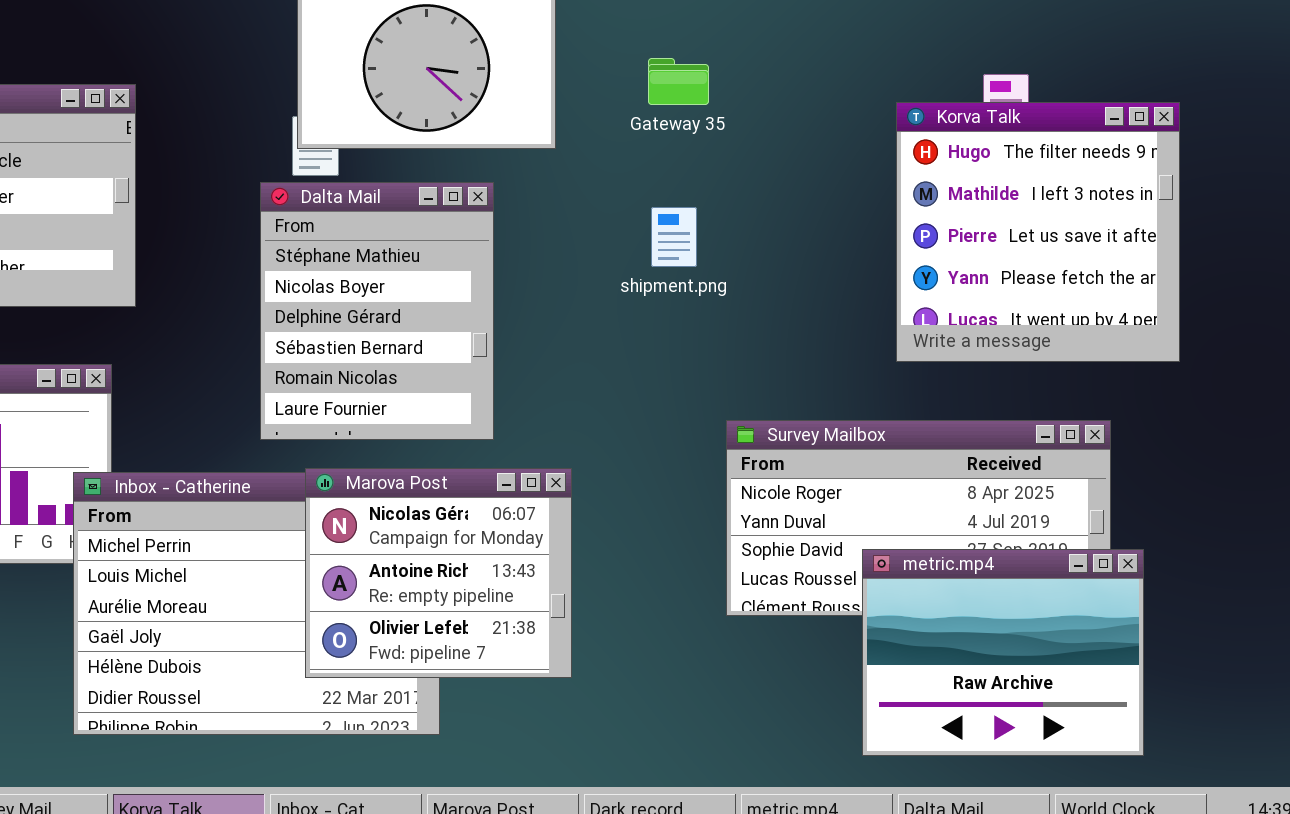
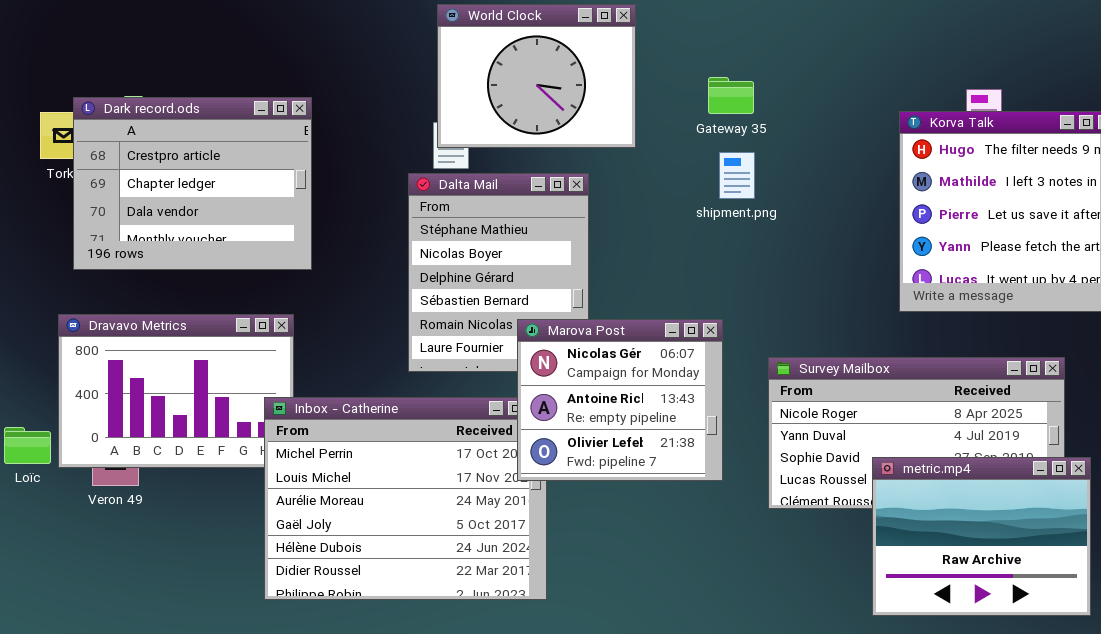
shipment.png: [651,207,697,267] -> [719,152,755,199], moved
Marova Post: [305,468,572,678] -> [517,319,723,481], moved

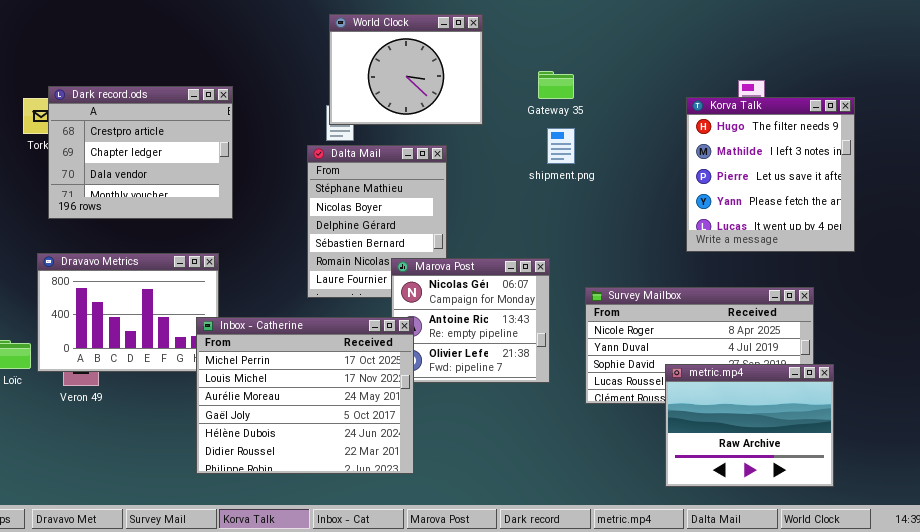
Inbox - Catherine: [264,397,547,600] -> [196,317,414,474], raised

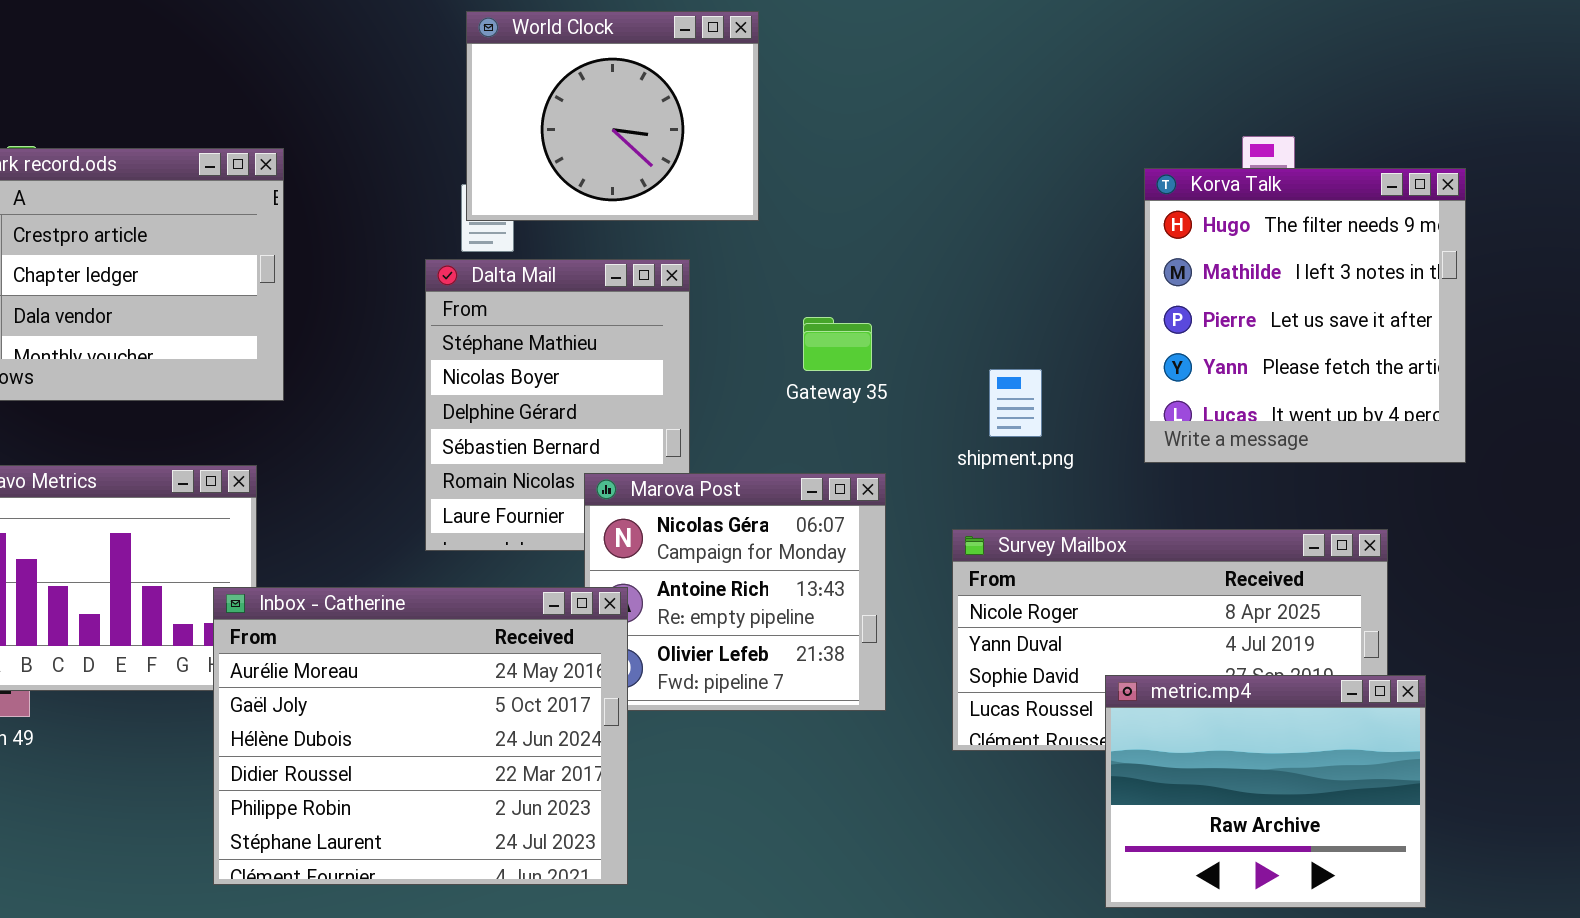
Gateway 35: [538,71,574,99] -> [803,317,872,371], moved
shipment.png: [547,128,575,164] -> [989,369,1042,437], moved
Inbox - Catherine: [196,317,414,474] -> [213,587,628,885], scrolled down 2 rows

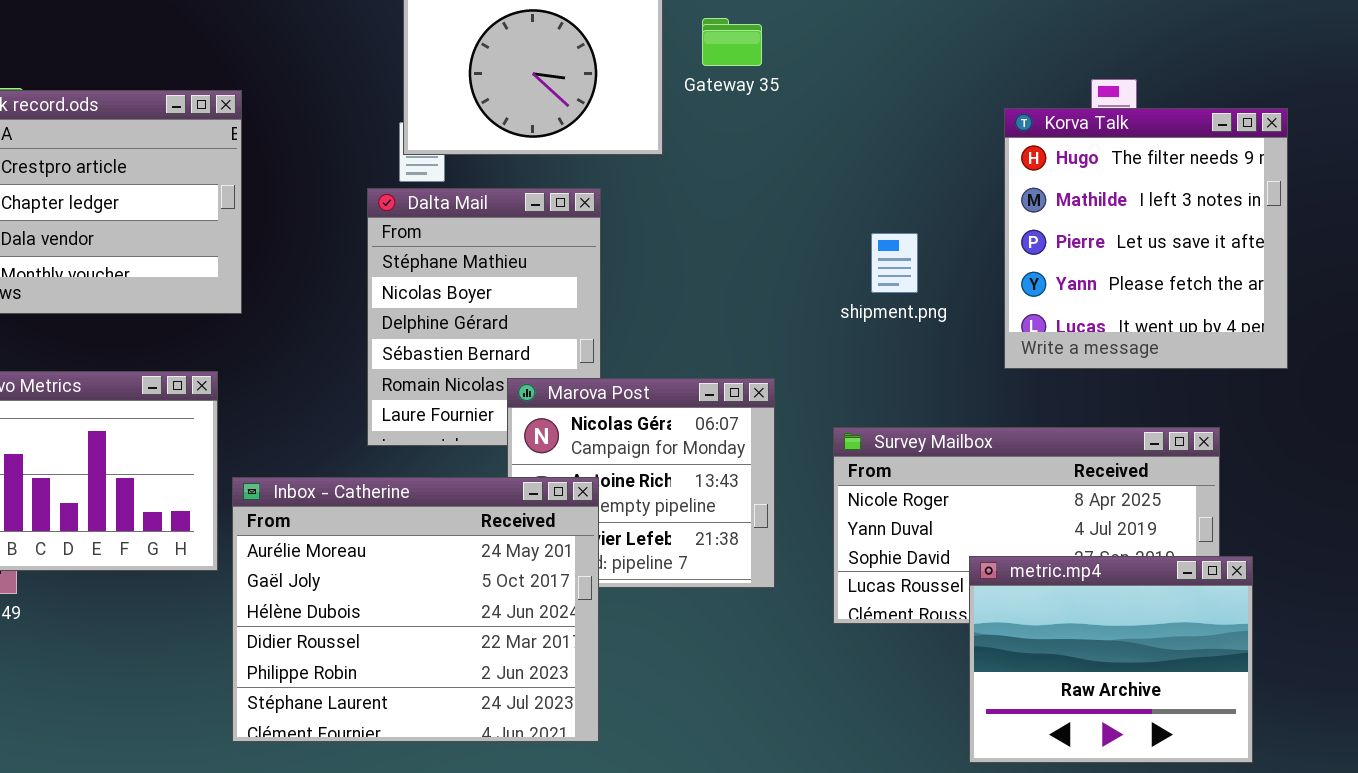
Gateway 35: [803,317,872,371] -> [702,18,762,66], moved
shipment.png: [989,369,1042,437] -> [871,233,918,293], moved
Inbox - Catherine: [213,587,628,885] -> [232,477,599,742], moved

